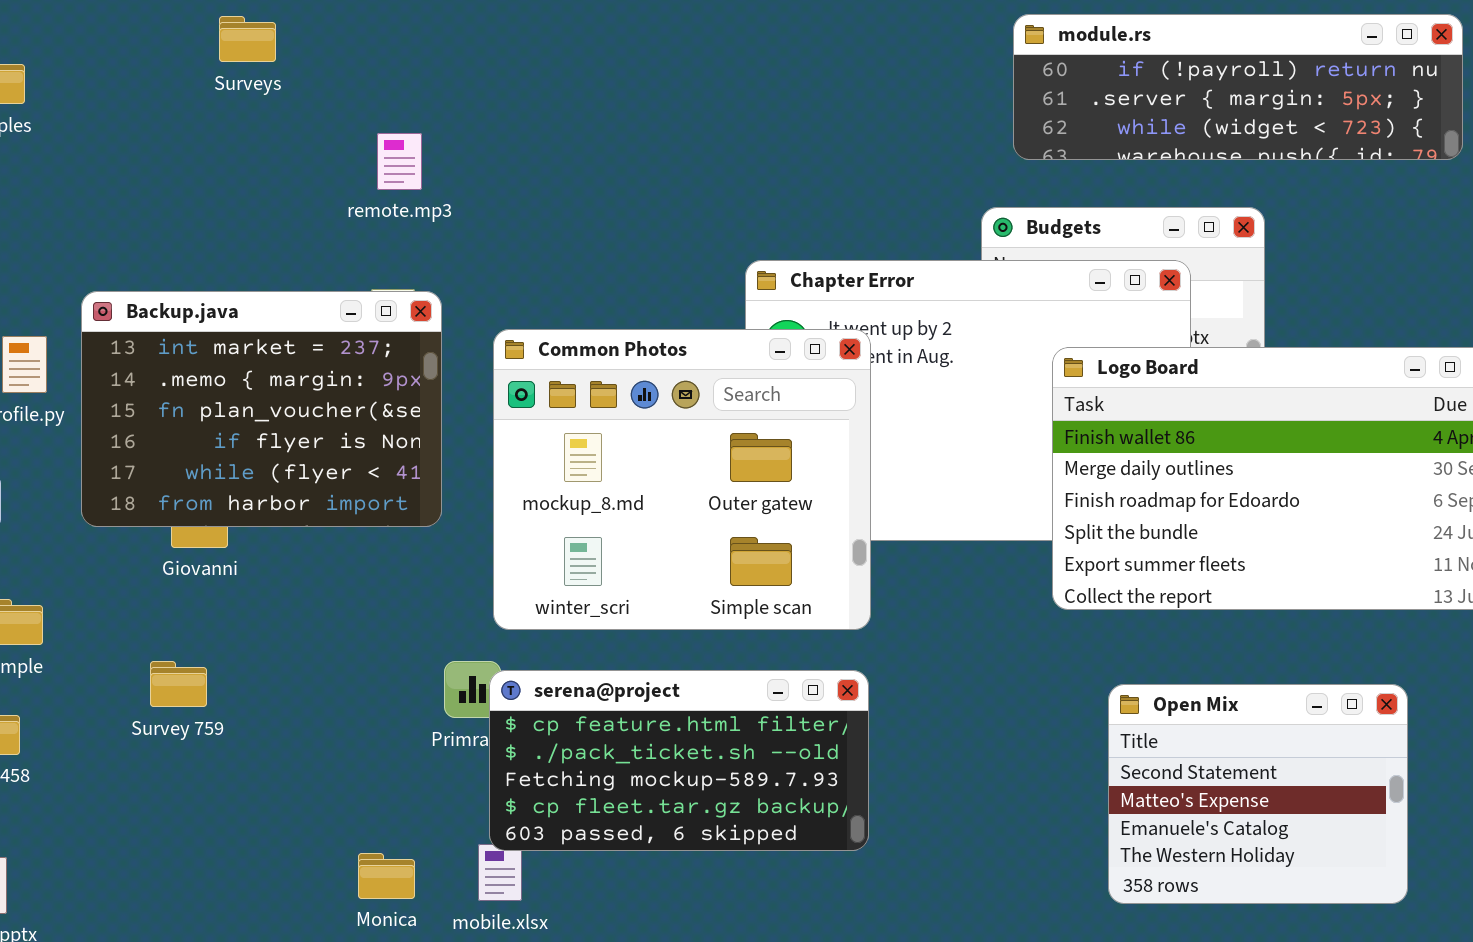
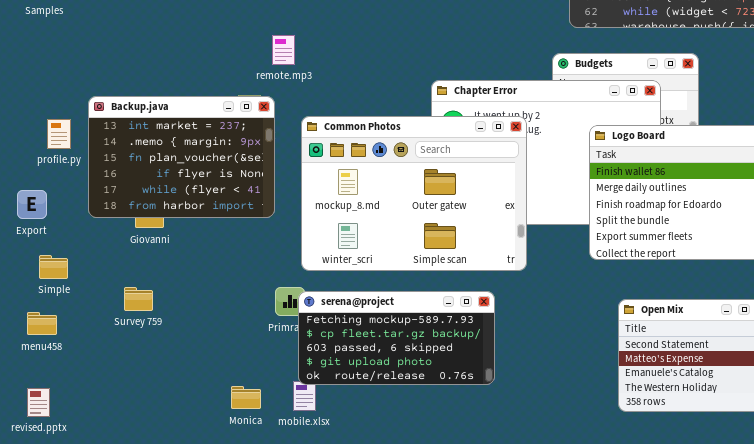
remote.mp3: [377,133,422,190] -> [272,35,295,65], moved
Common Photos: [493,329,871,630] -> [301,116,527,271], resized
serena@project: [489,670,869,851] -> [298,291,495,385], scrolled down 2 rows

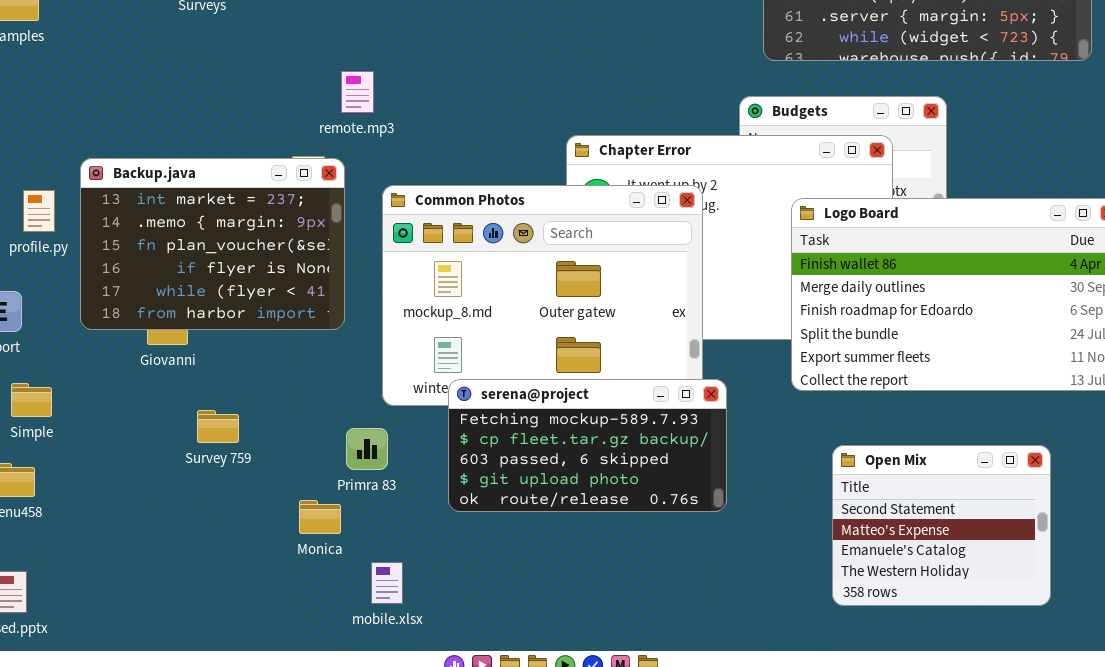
Survey 759: [124,287,153,311] -> [197,410,239,443], moved
serena@project: [298,291,495,385] -> [448,379,727,512], moved
Monica: [231,386,261,409] -> [299,500,341,534], moved

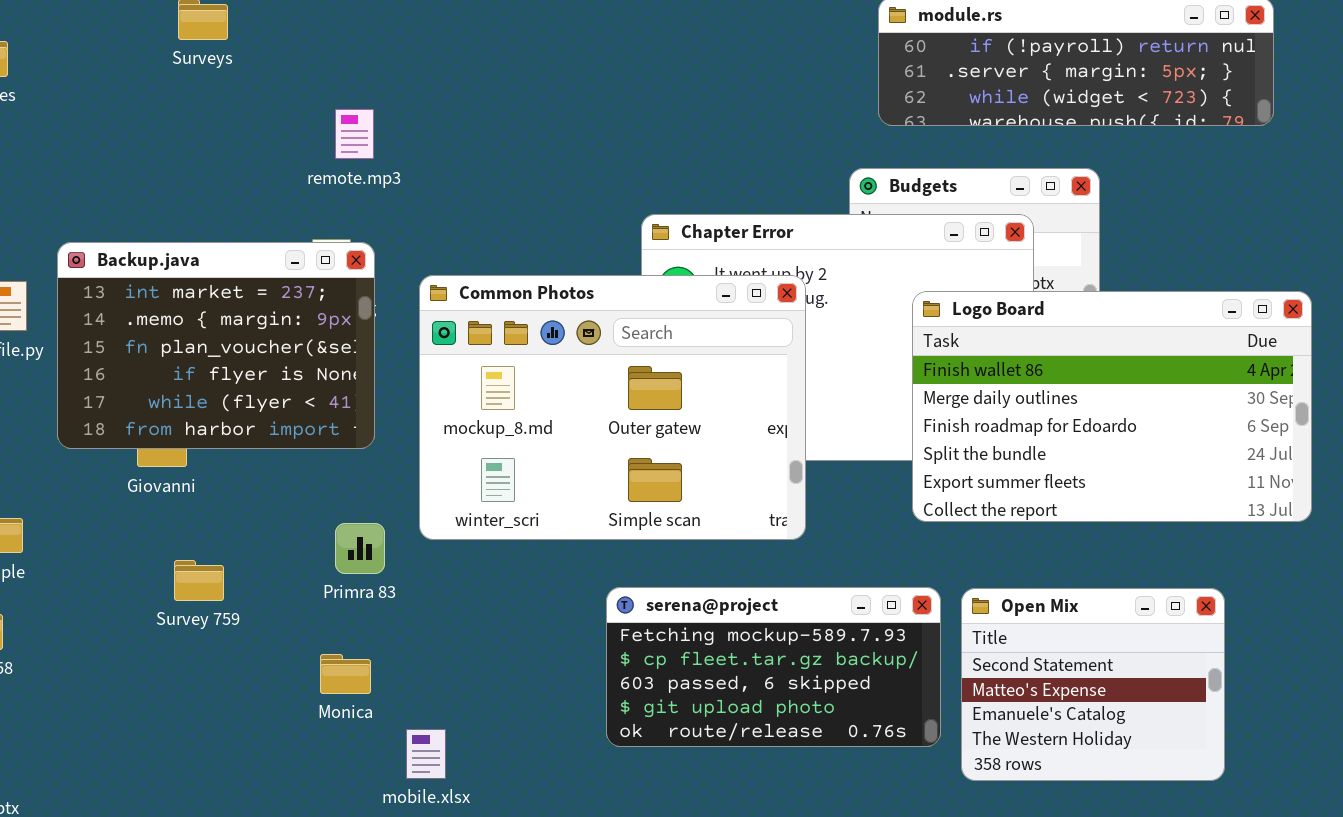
remote.mp3: [341,71,374,113] -> [335,109,374,159], moved
serena@project: [448,379,727,512] -> [606,587,941,747], moved
Survey 759: [197,410,239,443] -> [174,560,224,601], moved
Primra 83: [346,428,388,470] -> [335,523,385,574], moved

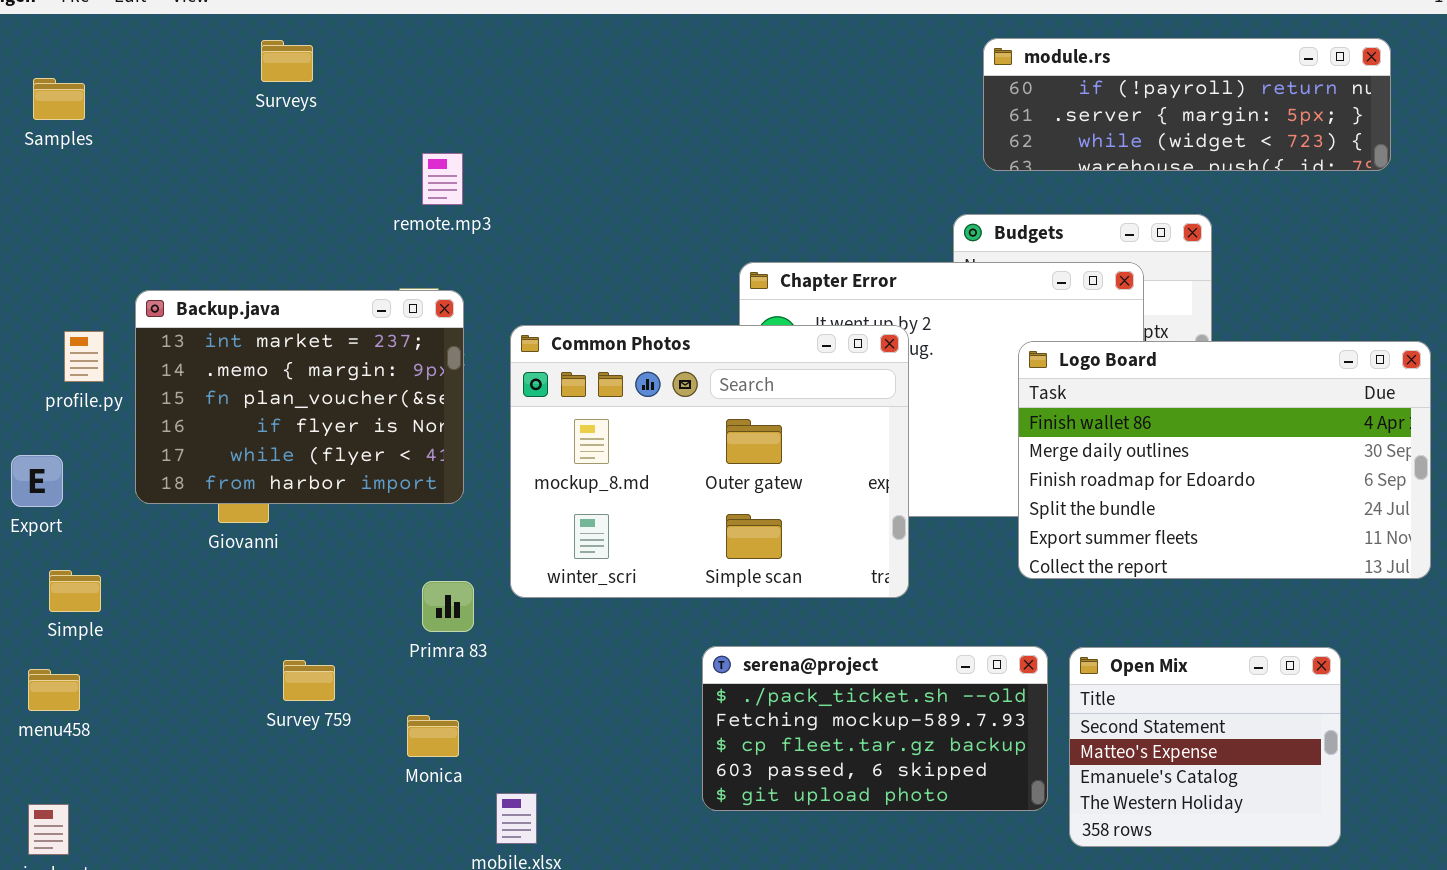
Survey 759: [174,560,224,601] -> [283,660,335,701], moved
serena@project: [606,587,941,747] -> [702,646,1048,811], scrolled up 1 row

